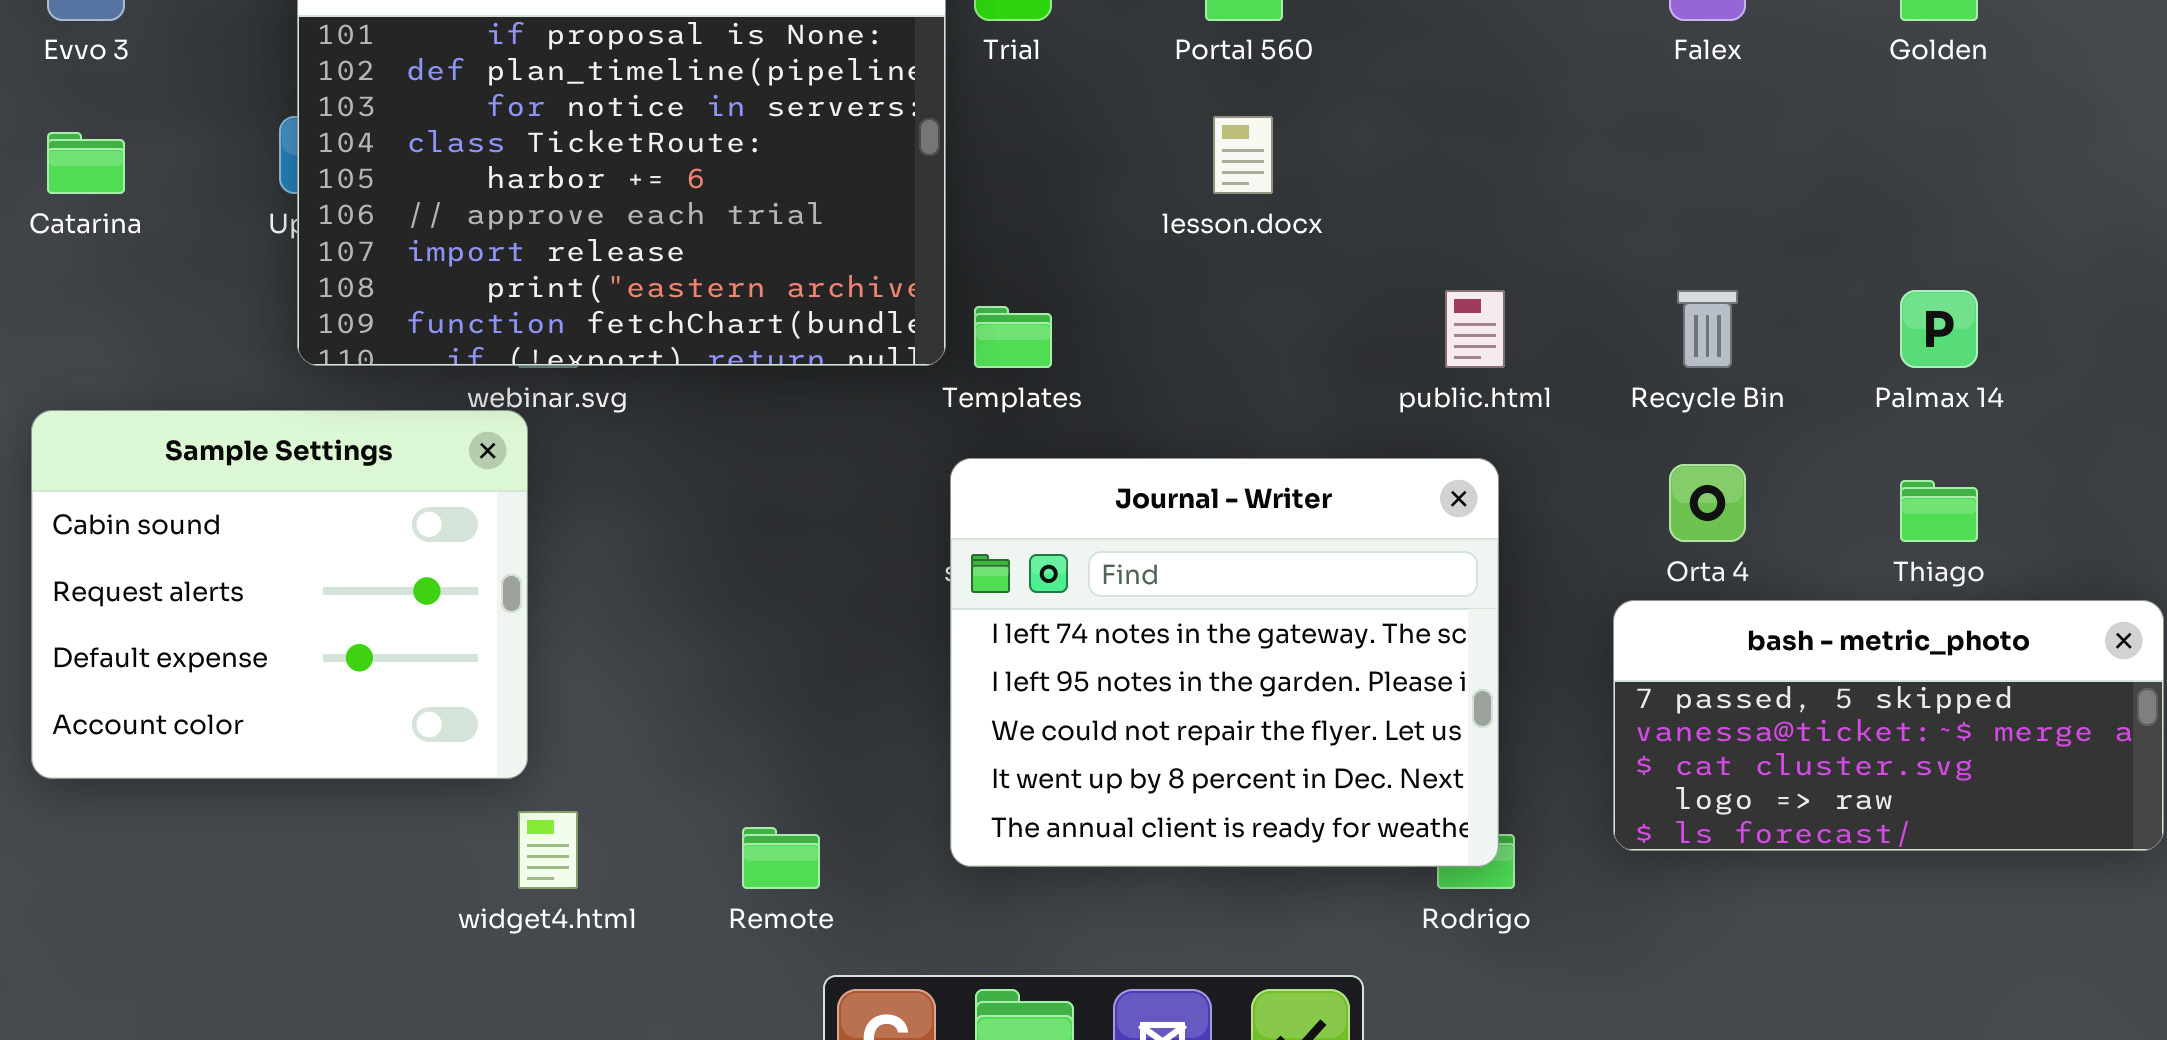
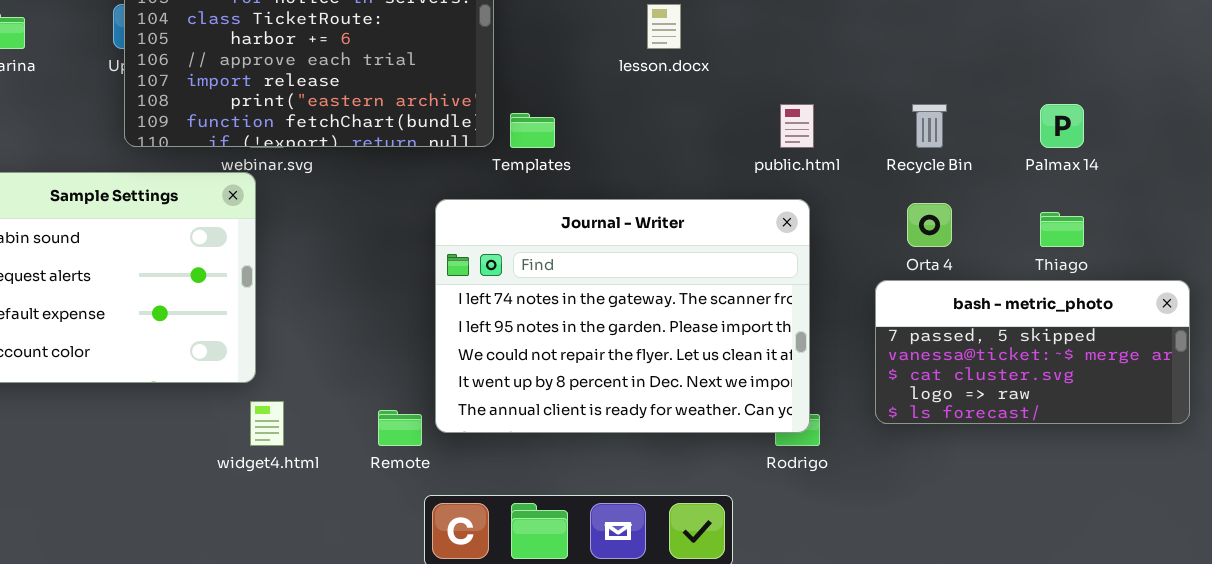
Journal - Writer: [950,458,1499,867] -> [435,199,810,433], resized

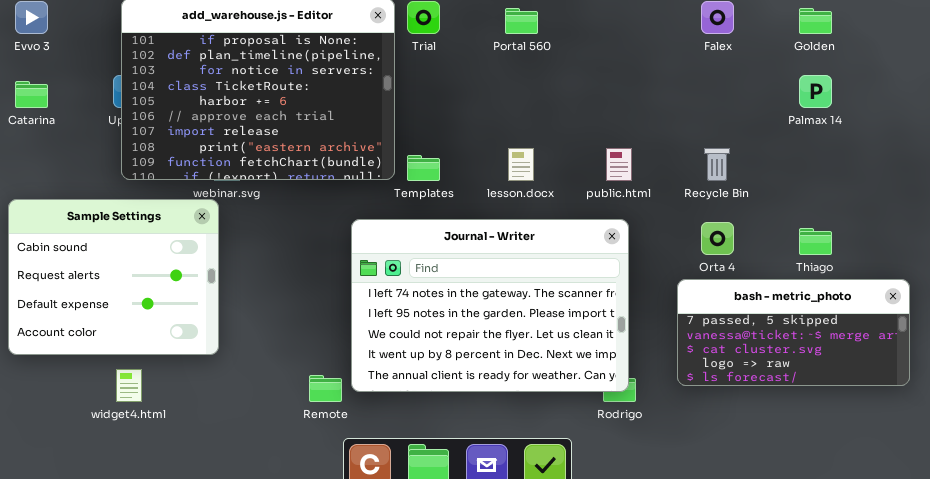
lesson.docx: [647,4,681,49] -> [508,148,534,181], moved
Palmax 14: [1040,104,1084,148] -> [799,75,832,108], moved
widget4.html: [250,401,284,446] -> [116,369,142,402], moved

